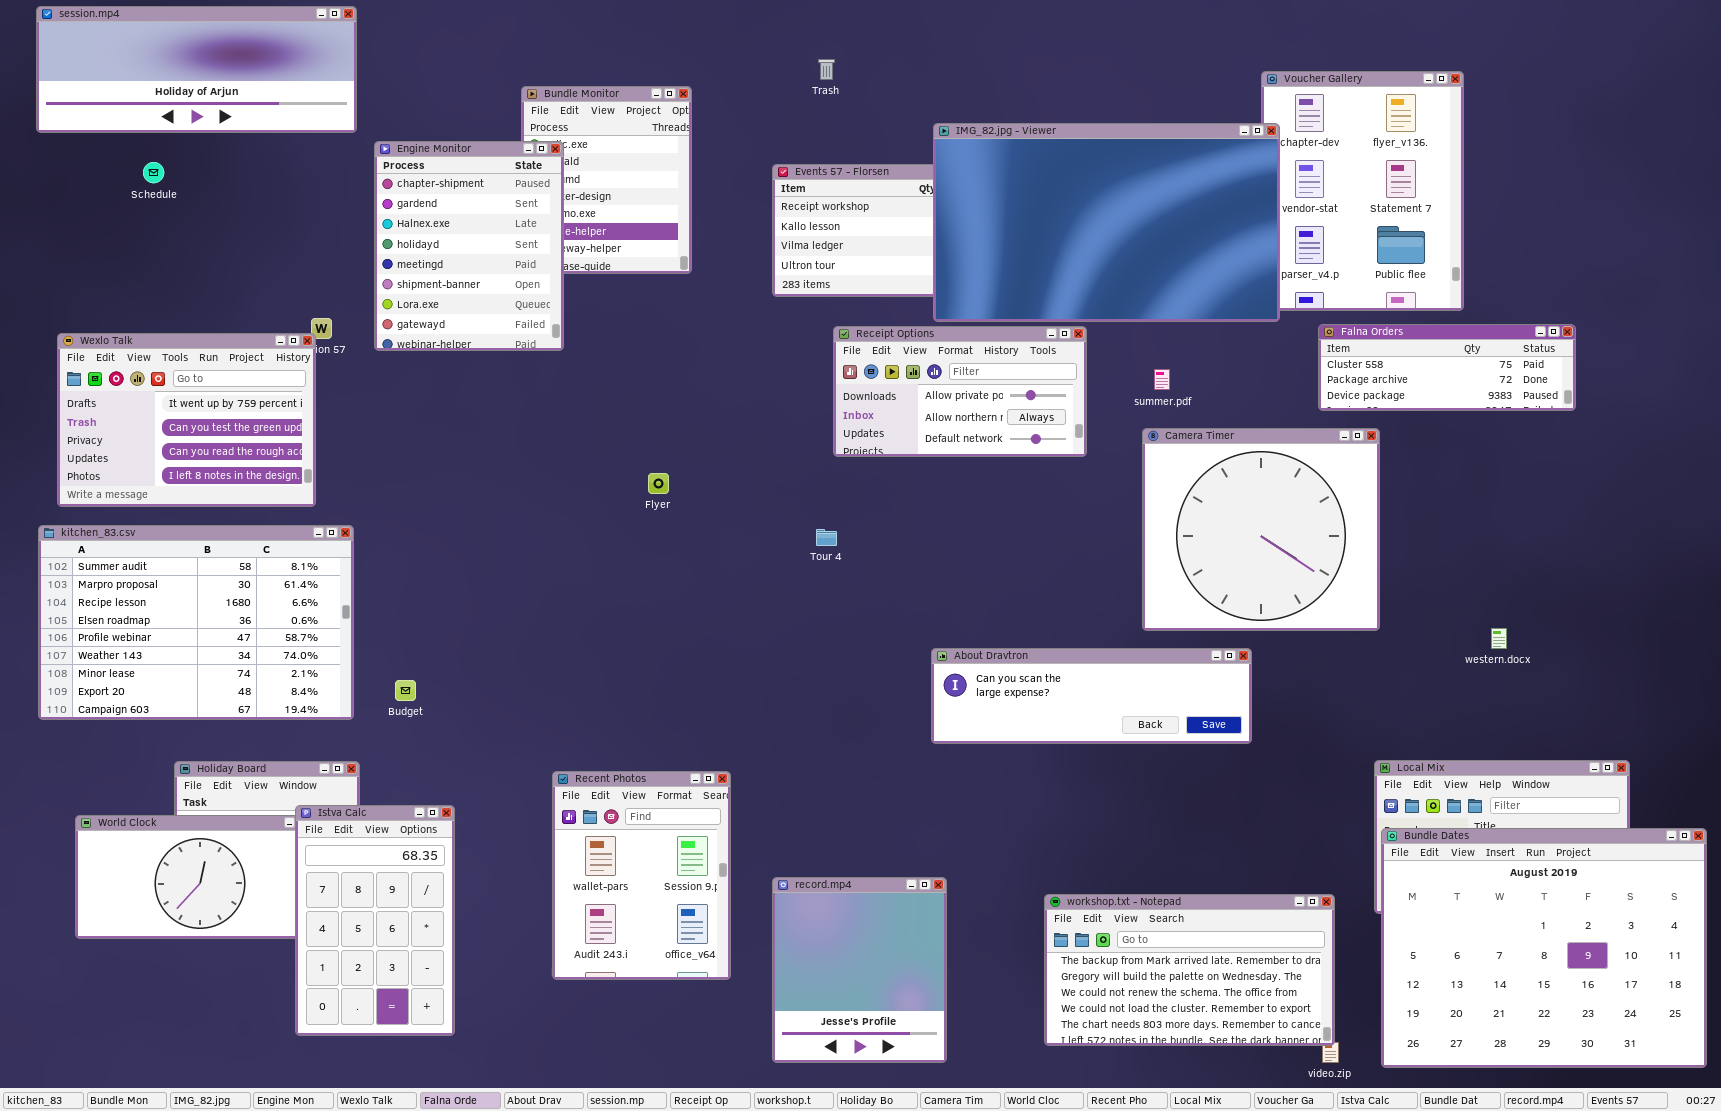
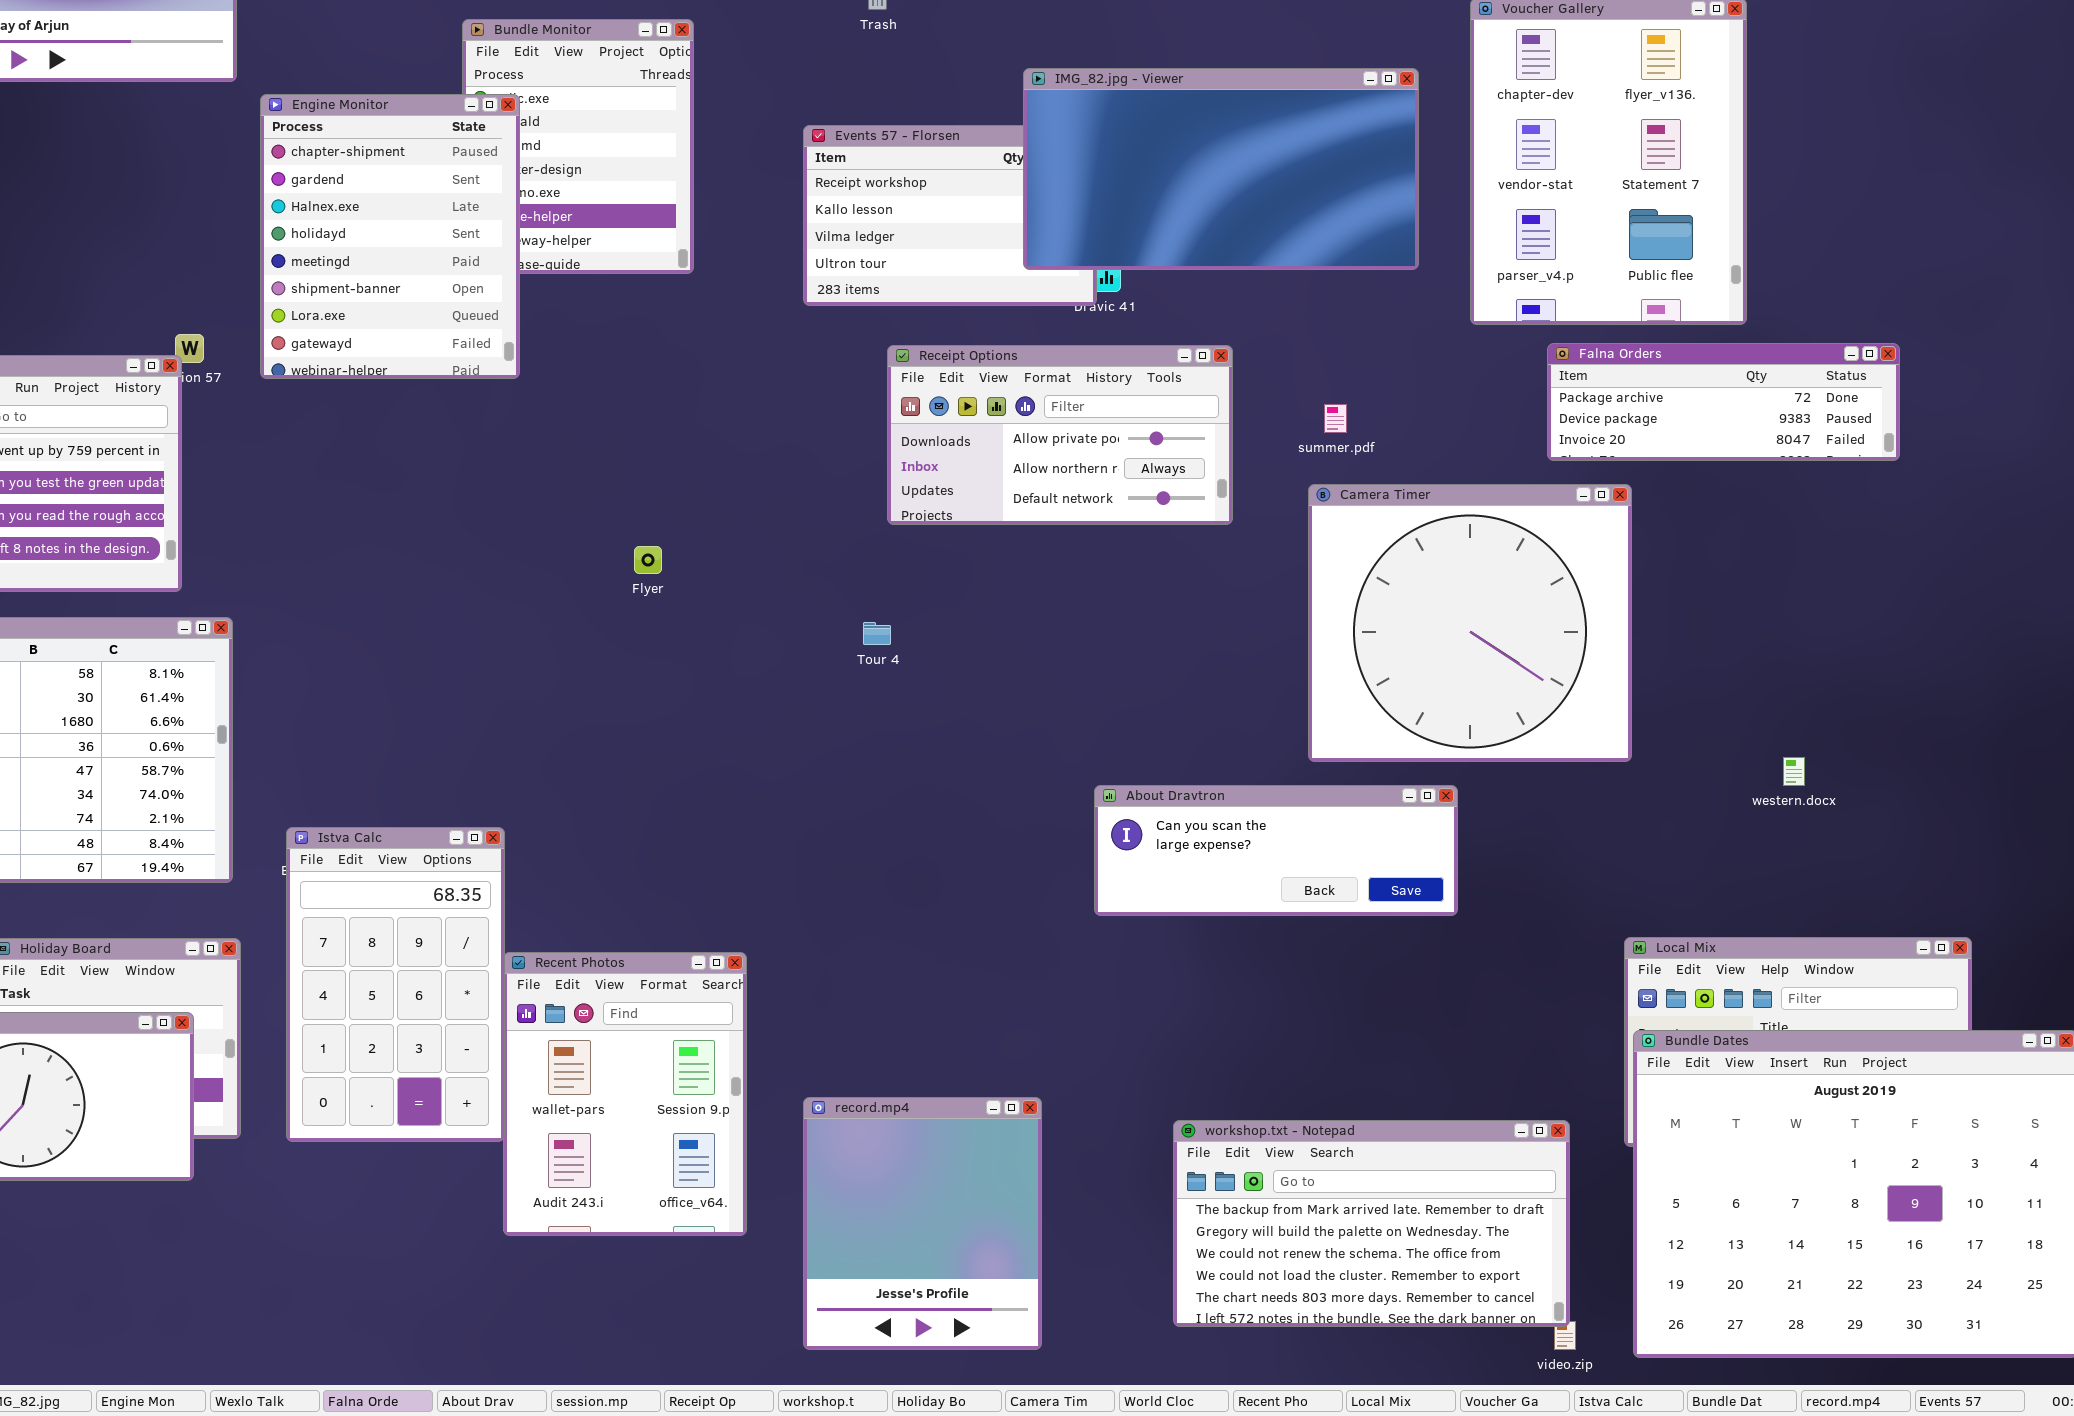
IMG_82.jpg - Viewer: [933,123,1280,322] -> [1023,68,1419,270], resized
Falna Orders: [1318,324,1576,411] -> [1547,343,1900,461], scrolled down 1 row
About Dravtron: [931,648,1252,744] -> [1094,785,1458,916], resized
Istva Calc: [295,805,455,1036] -> [286,827,505,1142], moved

